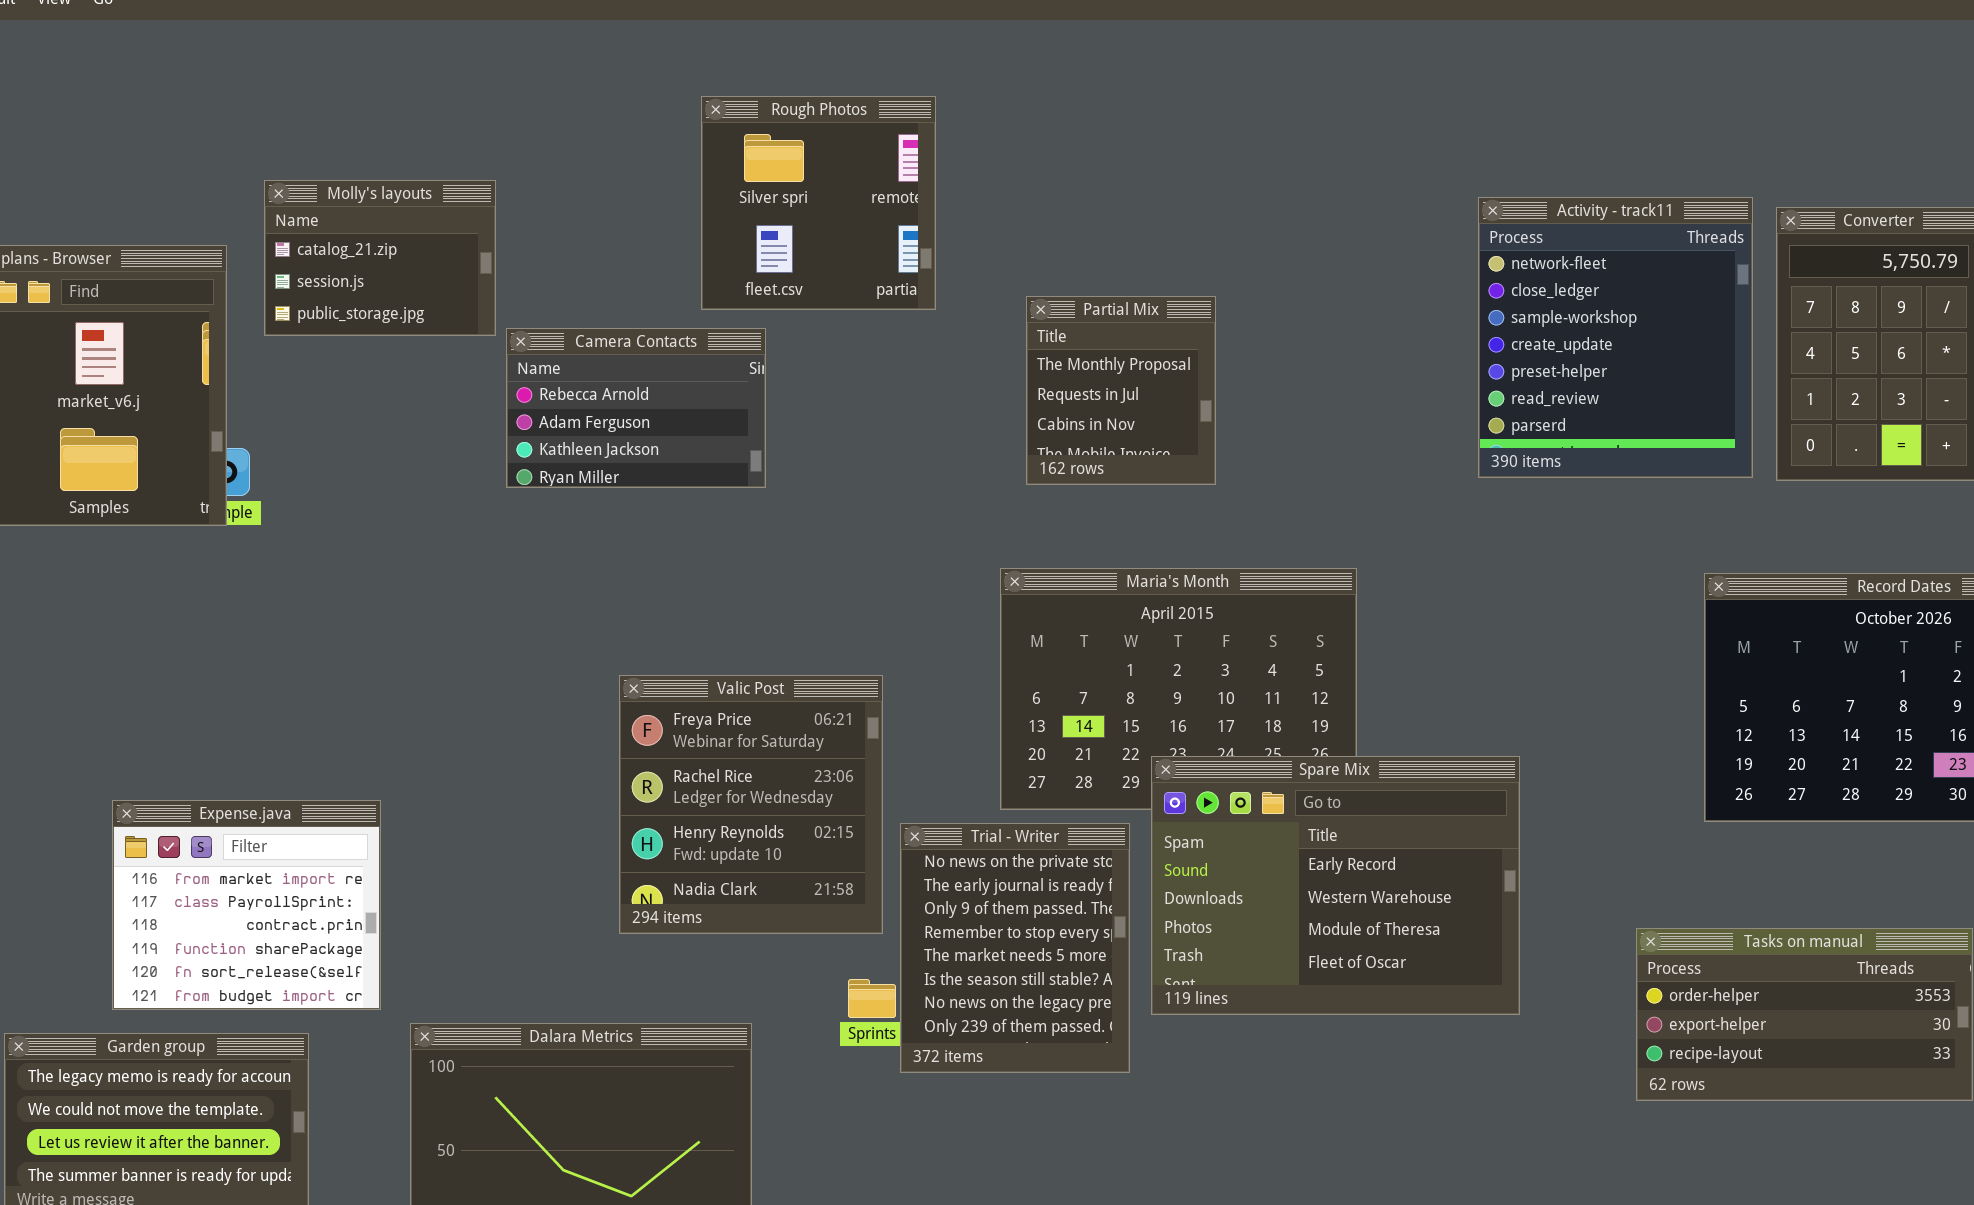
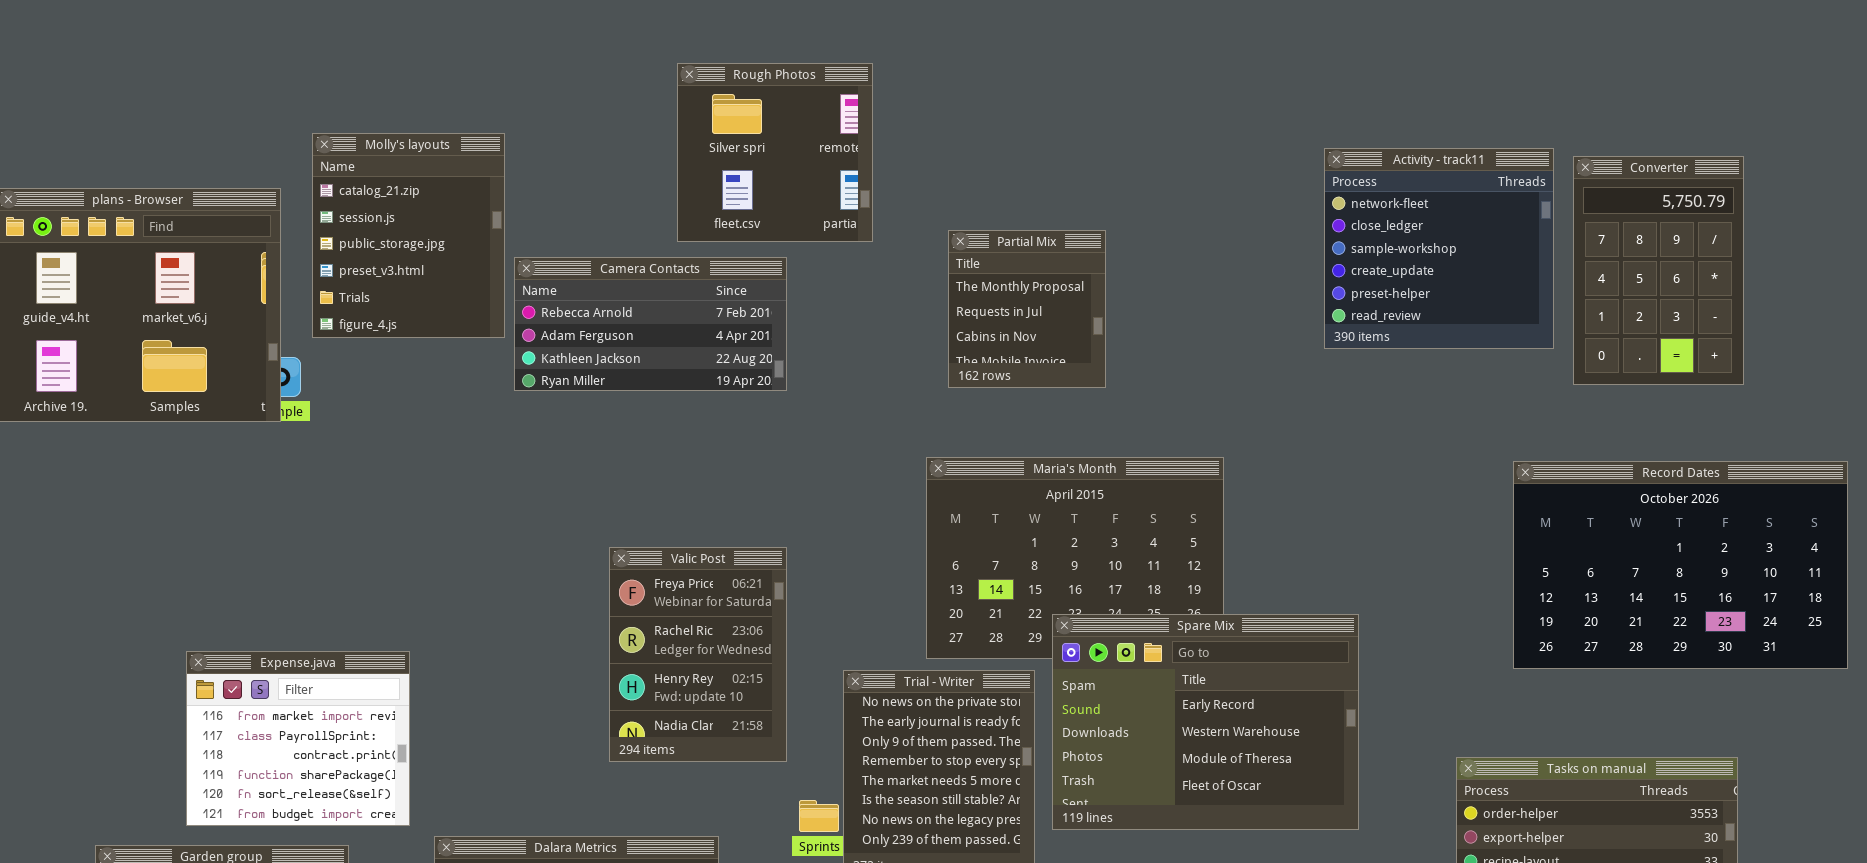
Molly's layouts: [264,180,496,336] -> [312,133,505,338], resized
Activity - track11: [1478,197,1753,478] -> [1324,148,1554,349], resized
Camera Contacts: [506,328,766,488] -> [514,257,787,391], resized
Valic Post: [619,675,883,934] -> [609,547,787,762], resized

